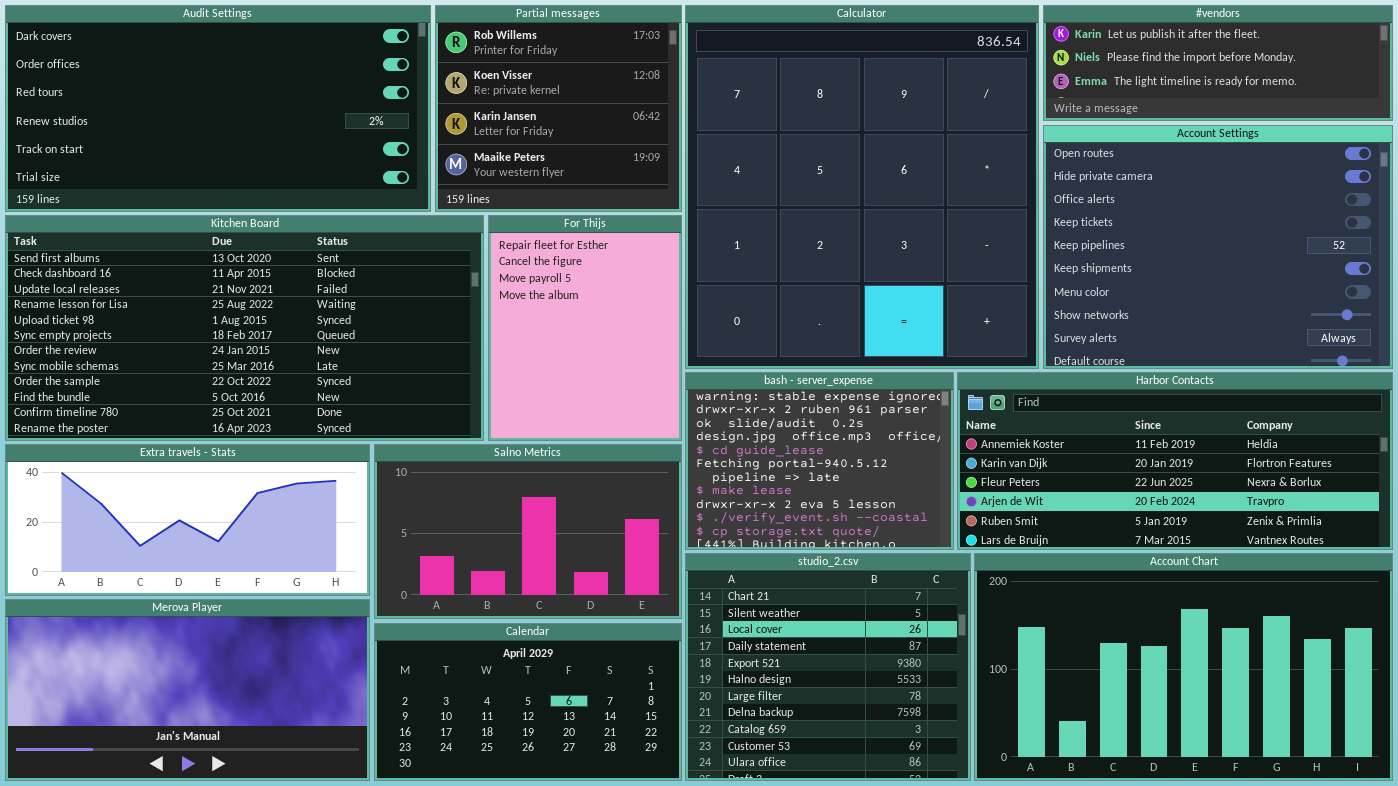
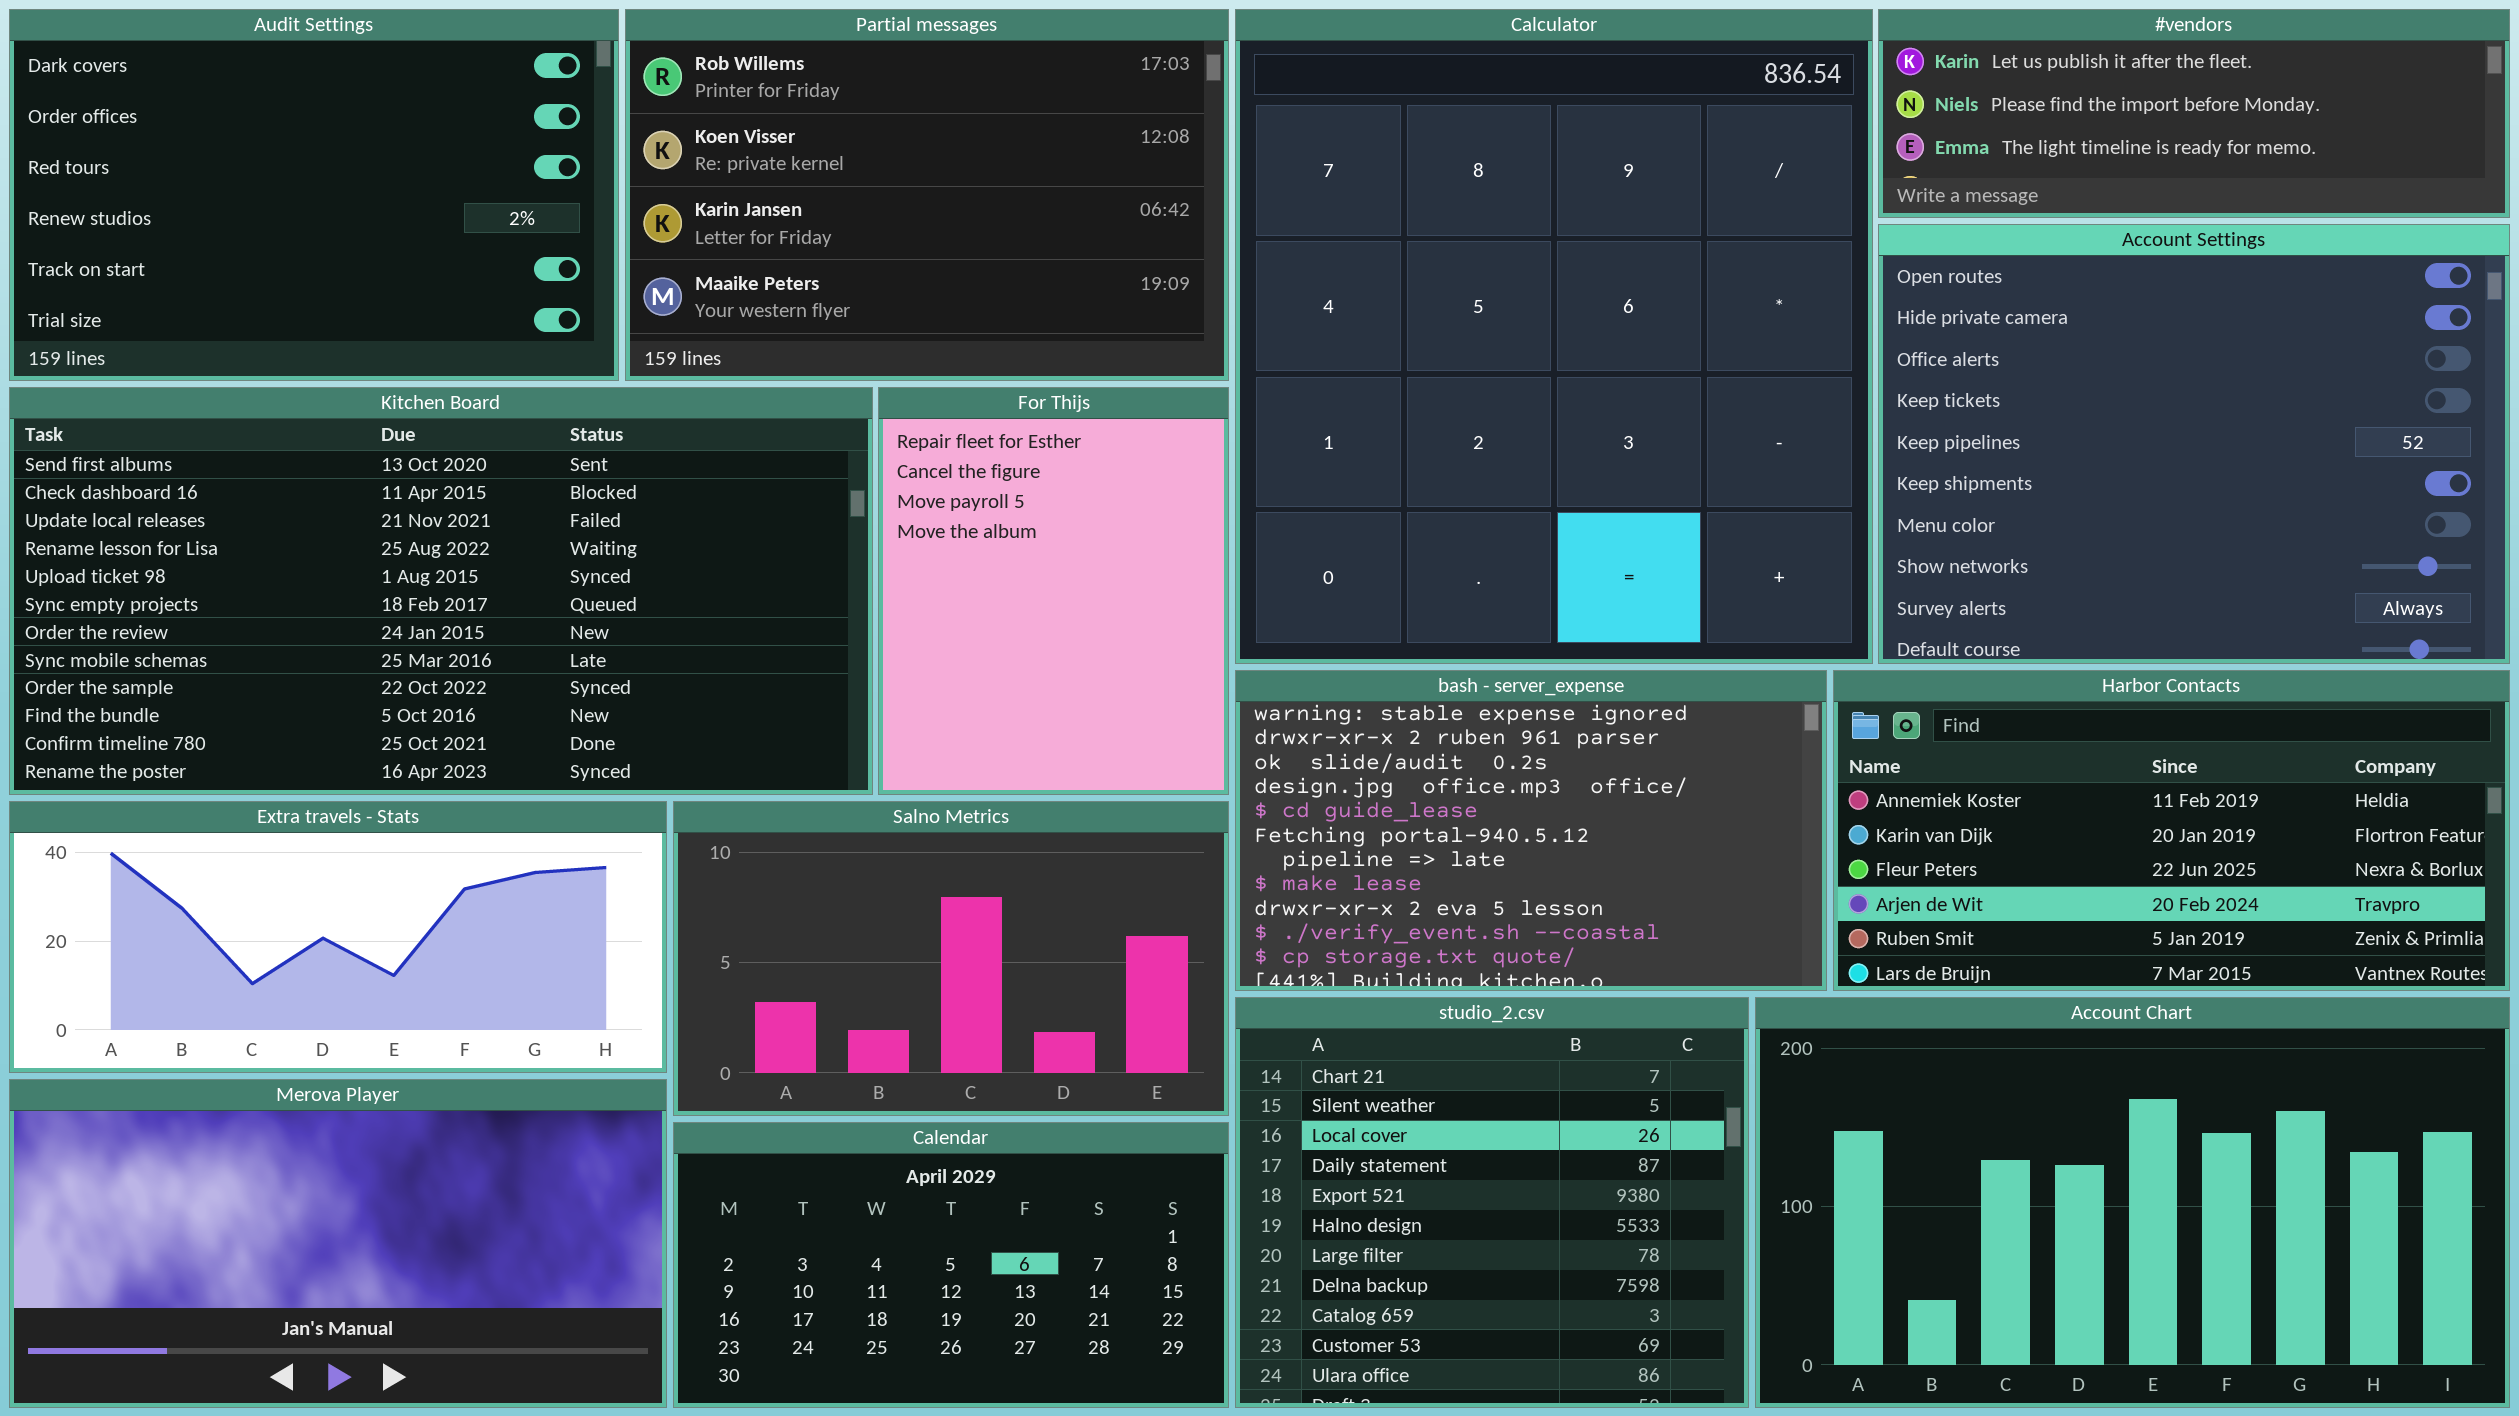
Audit Settings: [5,5,431,212] -> [9,9,619,381], resized
Partial messages: [435,5,682,212] -> [625,9,1229,381], resized
bash - server_expense: [685,372,954,550] -> [1235,670,1827,991], resized
Harbor Contacts: [957,372,1393,550] -> [1833,670,2510,991], resized

